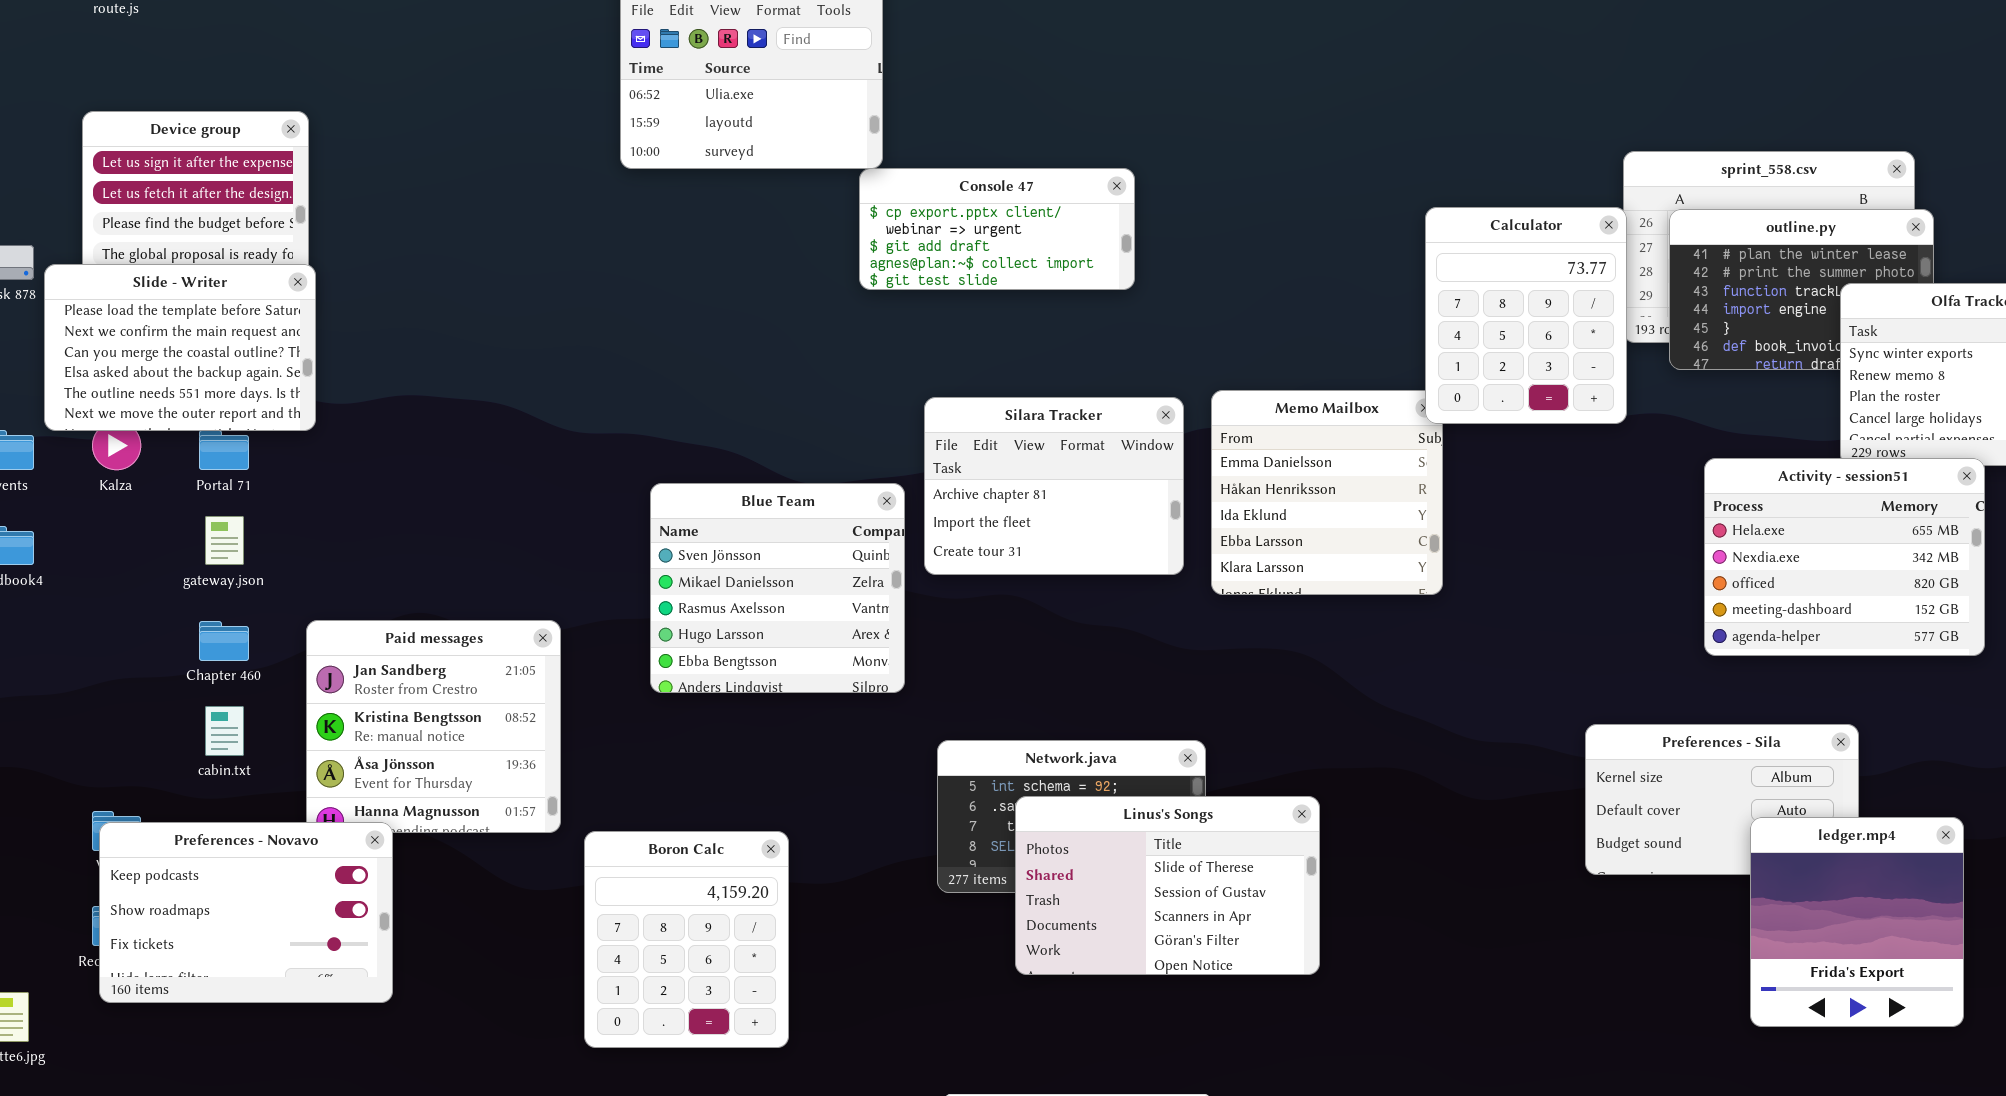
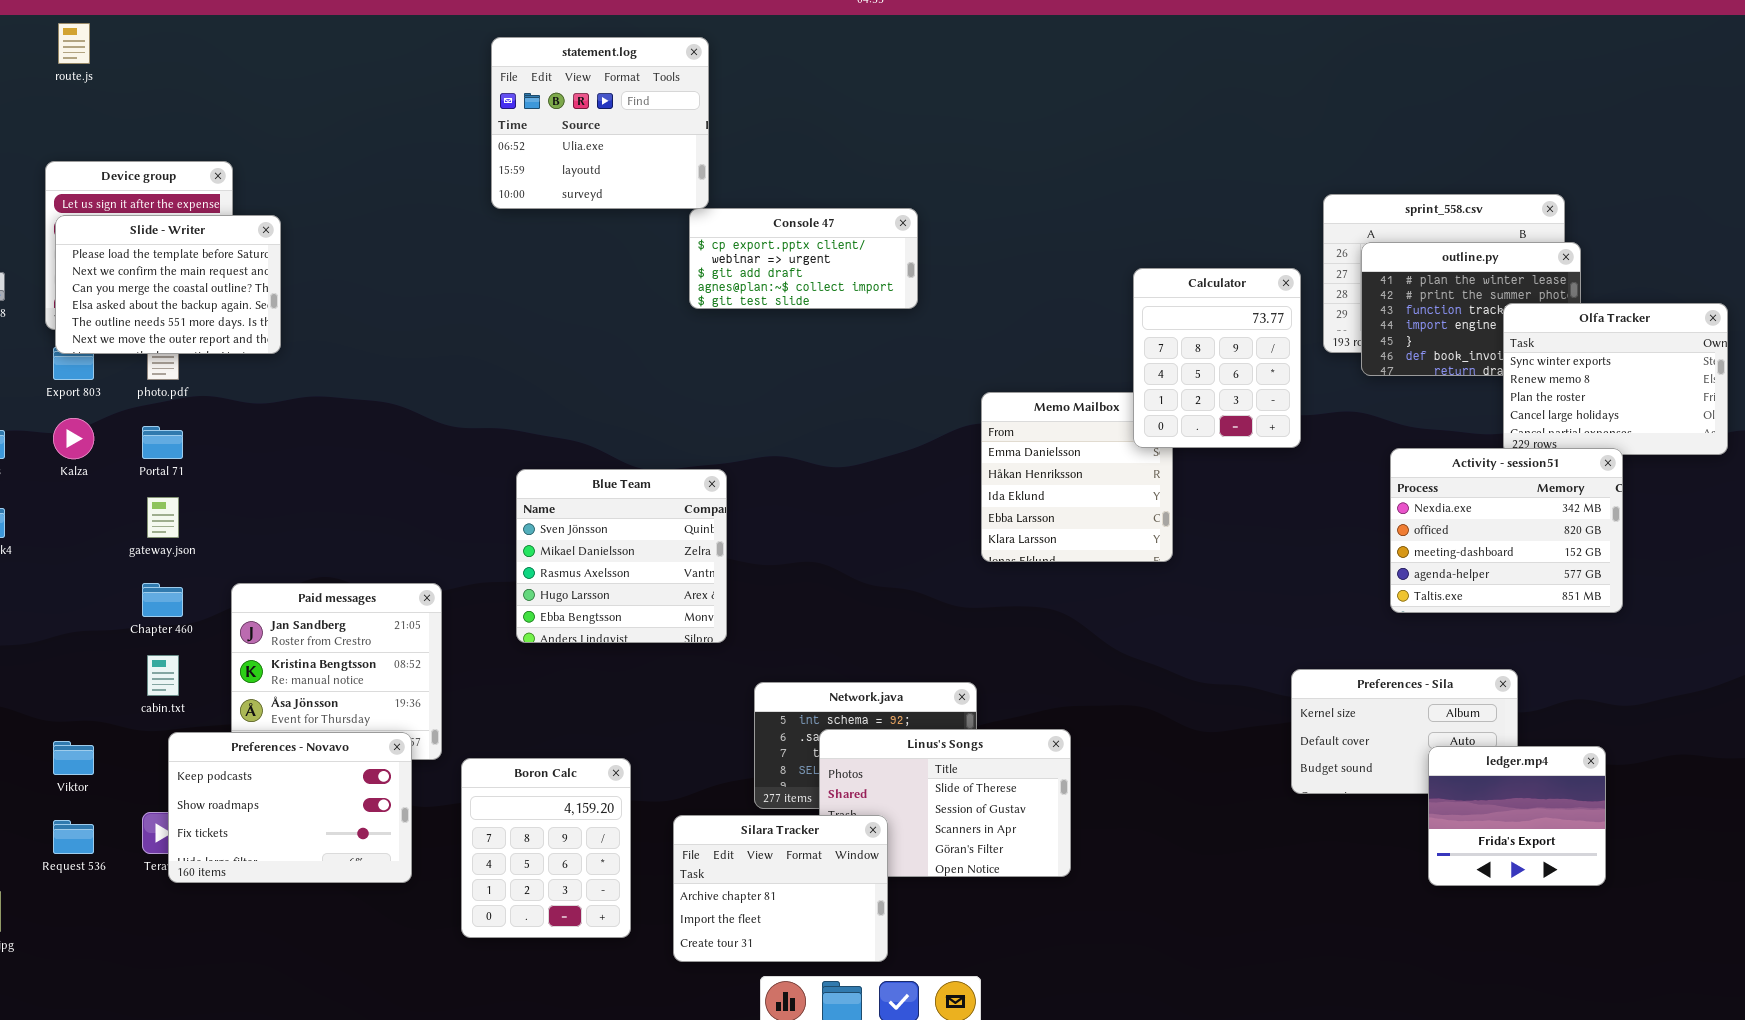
Calculator: [1425,207,1627,424] -> [1133,268,1301,448], moved
Slide - Writer: [44,264,316,431] -> [55,215,281,354], moved
Silara Tracker: [924,397,1184,575] -> [673,815,888,962], moved
Activity - session51: [1704,458,1985,656] -> [1390,448,1623,613], scrolled down 1 row
ledger.mp4: [1750,817,1964,1027] -> [1428,746,1606,886], resized
Preferences - Novavo: [99,822,393,1003] -> [168,732,412,883], moved

